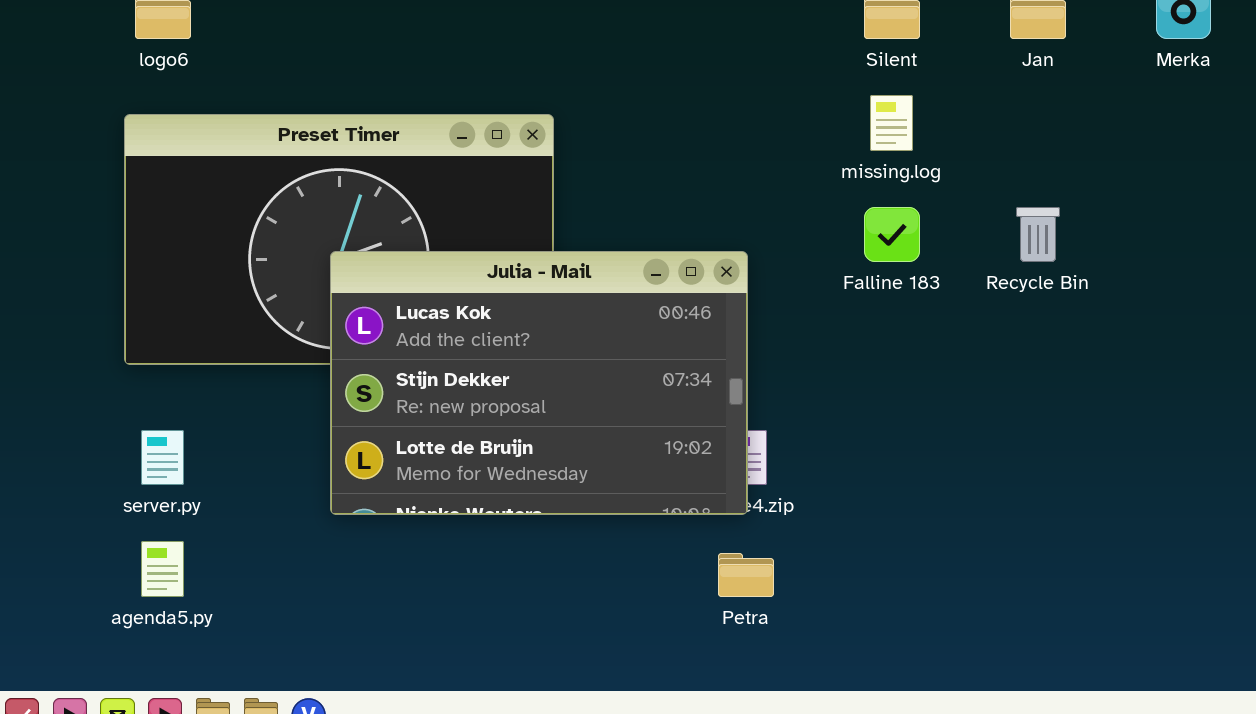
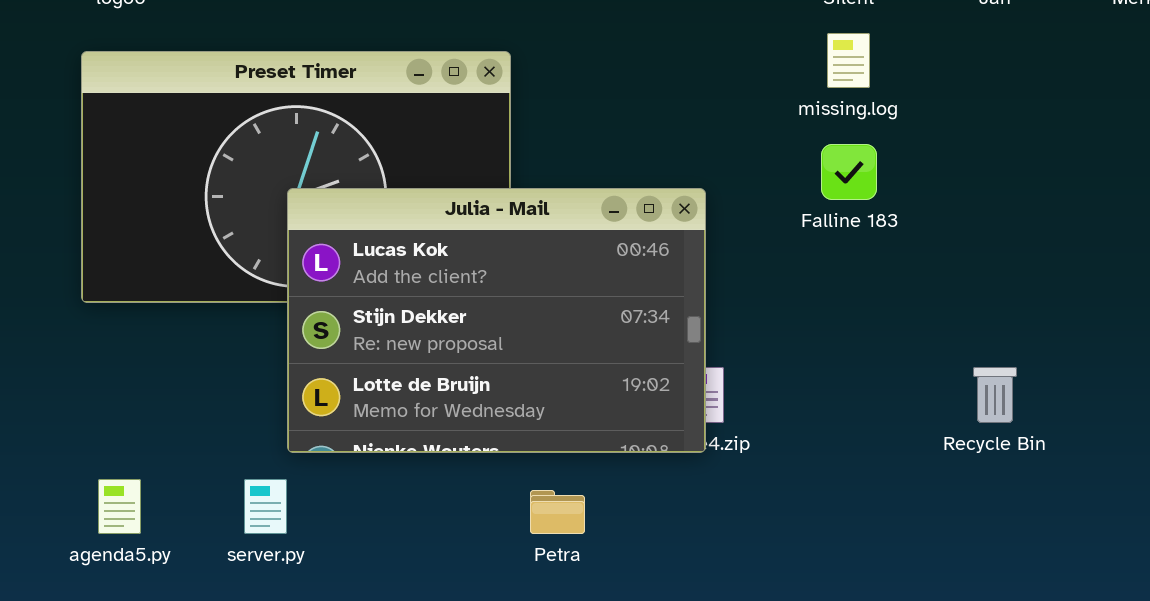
Recycle Bin: [1016,207,1060,262] -> [973,367,1017,423], moved
server.py: [141,430,184,485] -> [244,479,287,534], moved
Petra: [718,553,774,597] -> [530,490,585,534], moved

